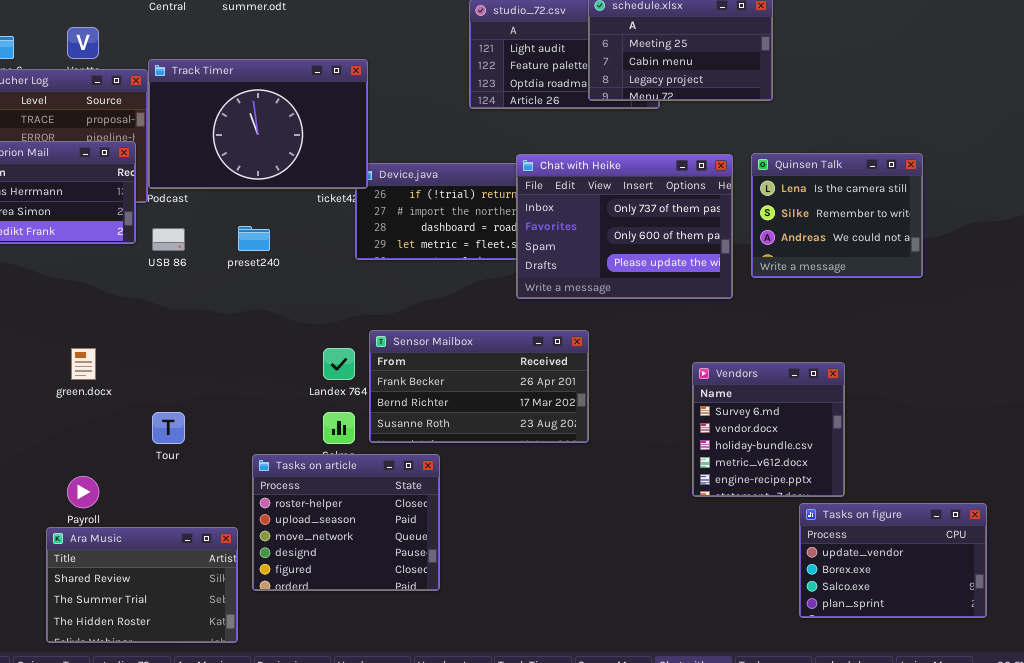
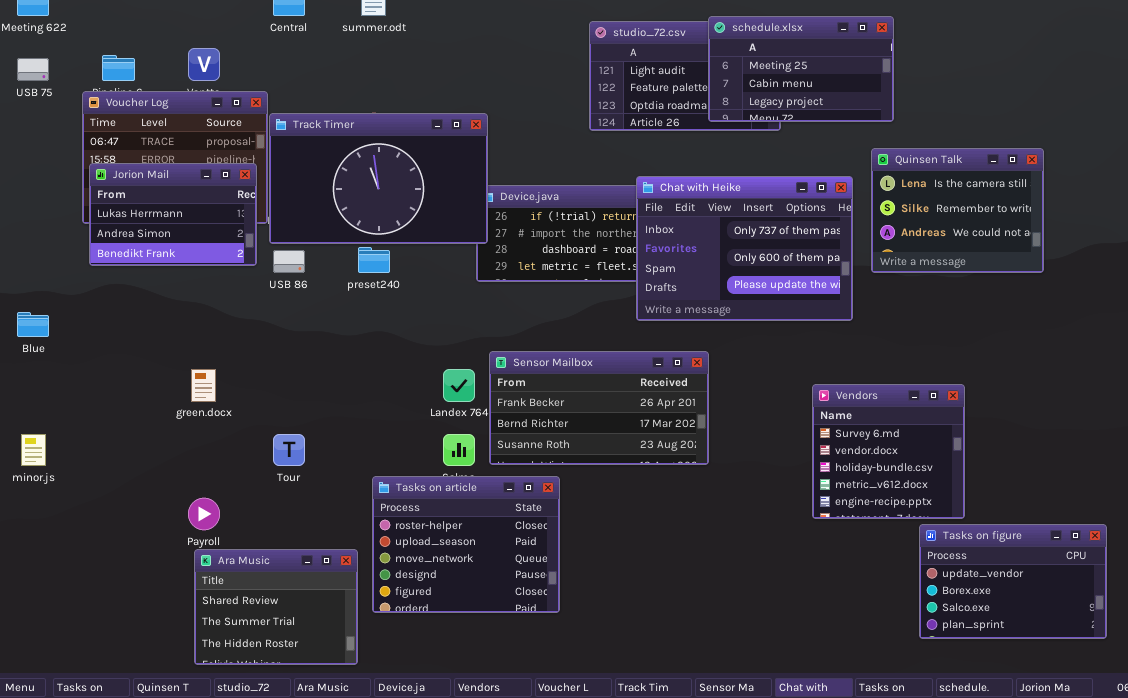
Track Timer: [148,59,368,189] -> [269,113,488,244], moved
Quinsen Talk: [751,153,923,278] -> [871,148,1044,273], moved
Ara Music: [46,527,238,643] -> [194,549,358,665], resized

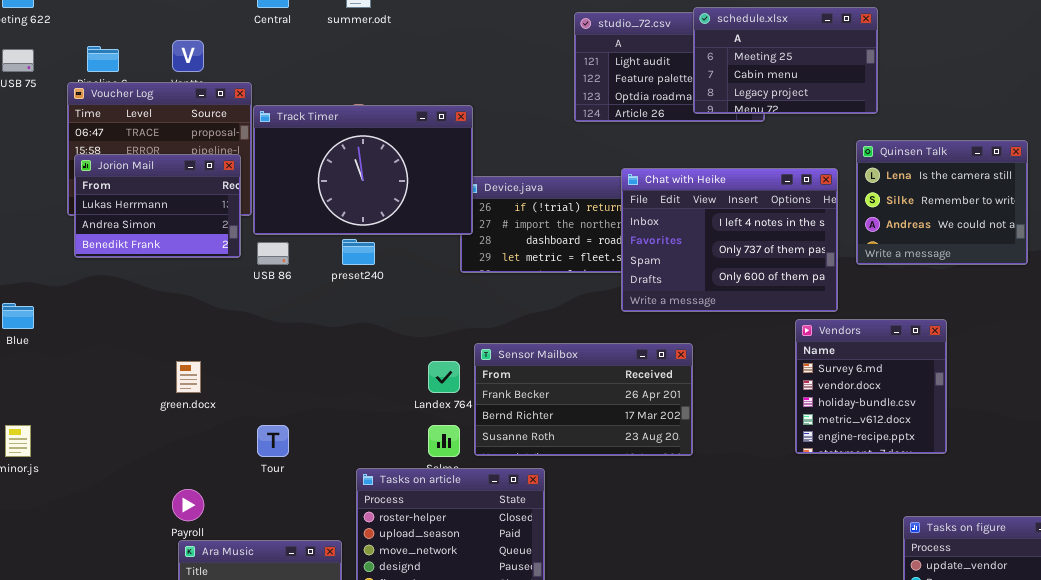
Chat with Heike: [636,176,853,321] -> [621,168,838,312], scrolled up 1 row
Vendors: [812,384,965,519] -> [795,319,947,454], moved

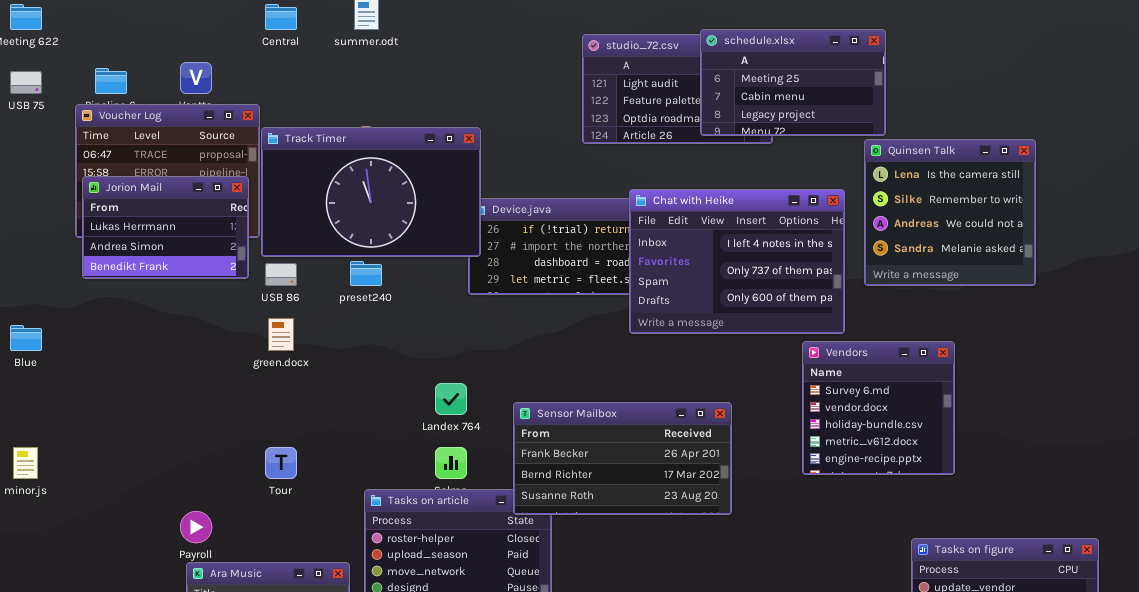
Quinsen Talk: [856,140,1028,265] -> [864,139,1036,286], resized
Sensor Mailbox: [474,343,693,456] -> [513,402,732,515], moved
green.docx: [176,361,201,393] -> [268,318,294,351], moved

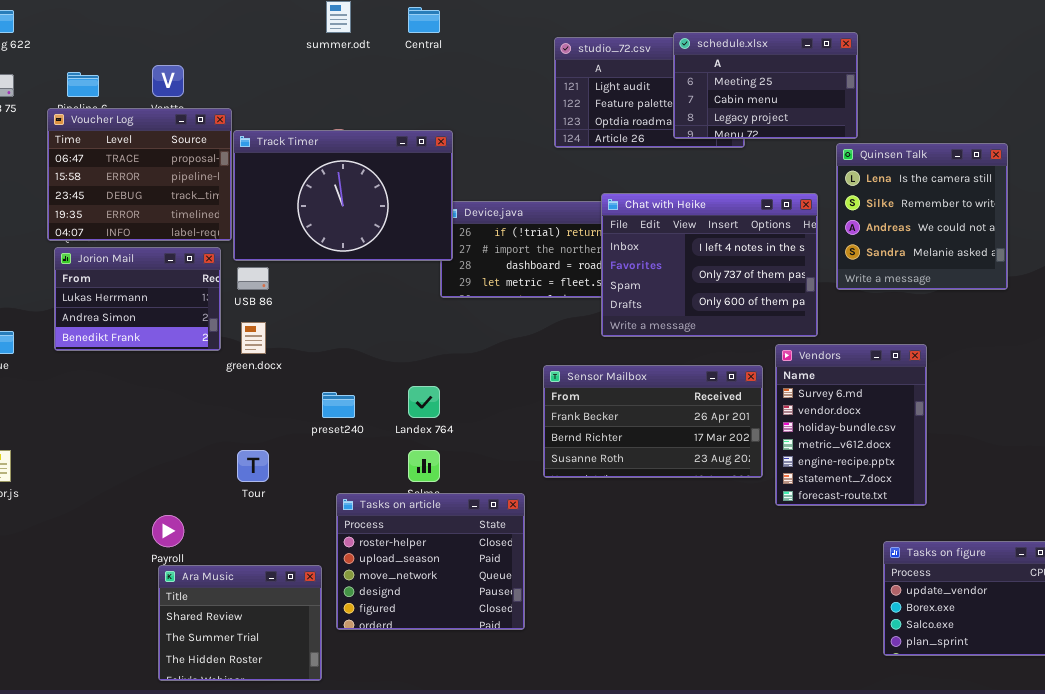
Central: [265,4,297,30] -> [408,7,440,33], moved
Jorion Mail: [82,176,249,279] -> [54,247,221,351], moved
preset240: [350,261,382,286] -> [322,392,355,418], moved
Vendors: [802,341,955,475] -> [775,344,927,506], resized
Sensor Mailbox: [513,402,732,515] -> [543,365,763,478], moved

